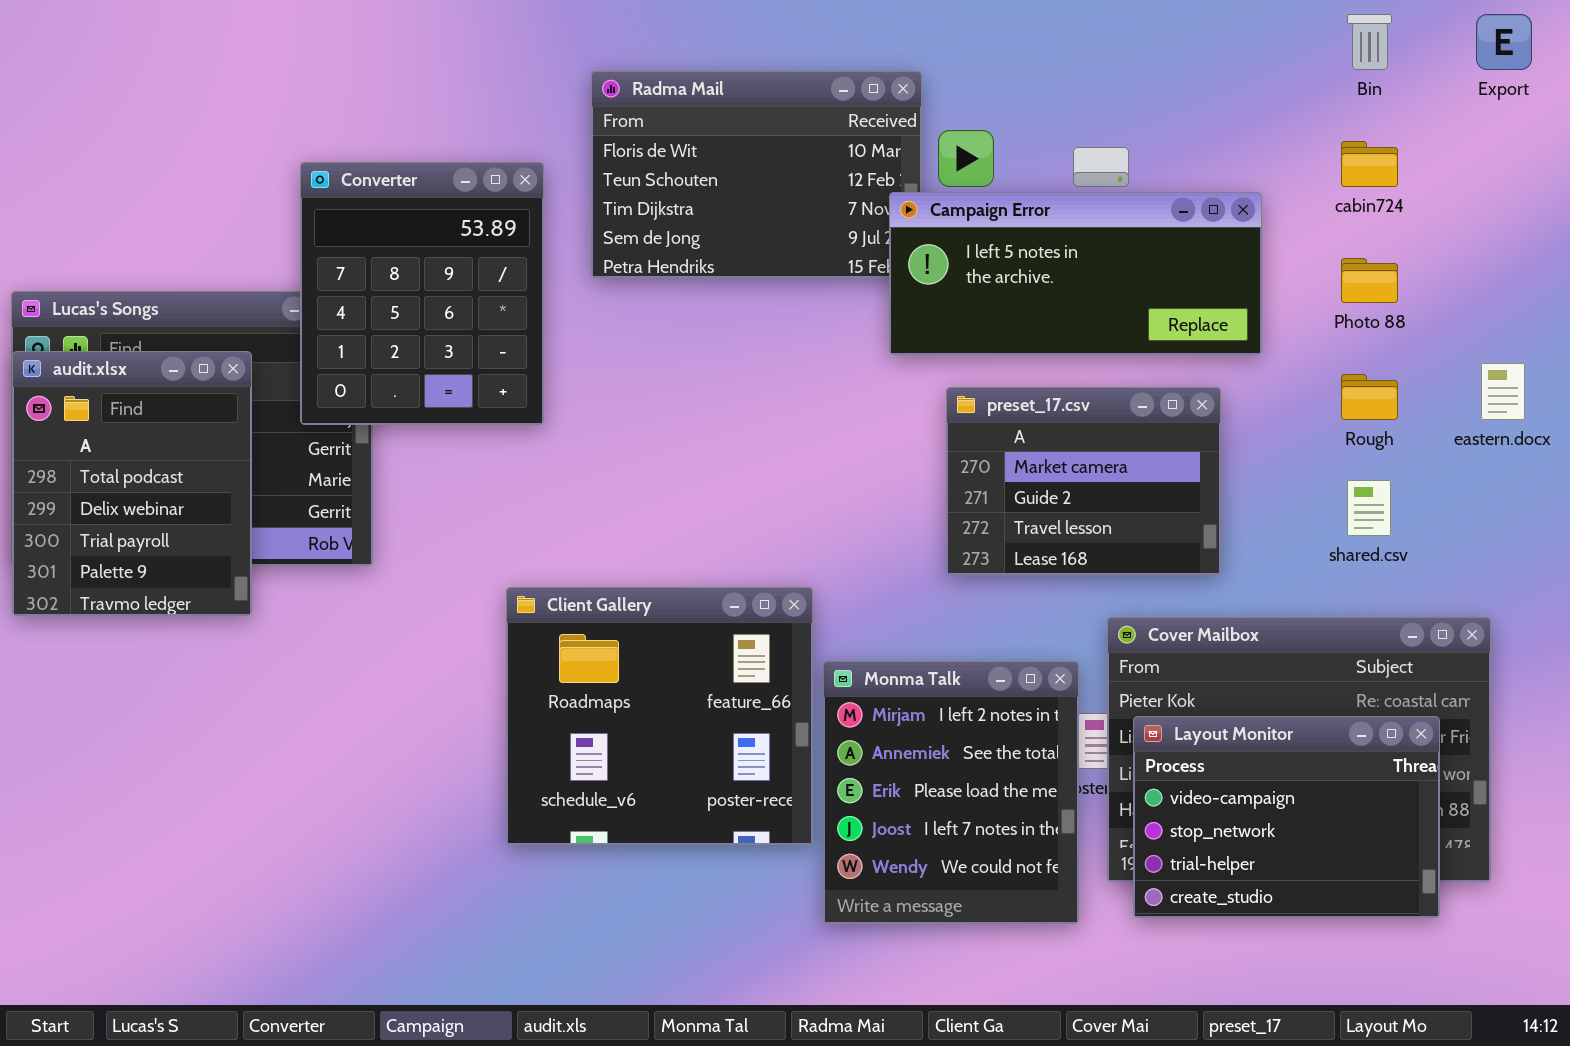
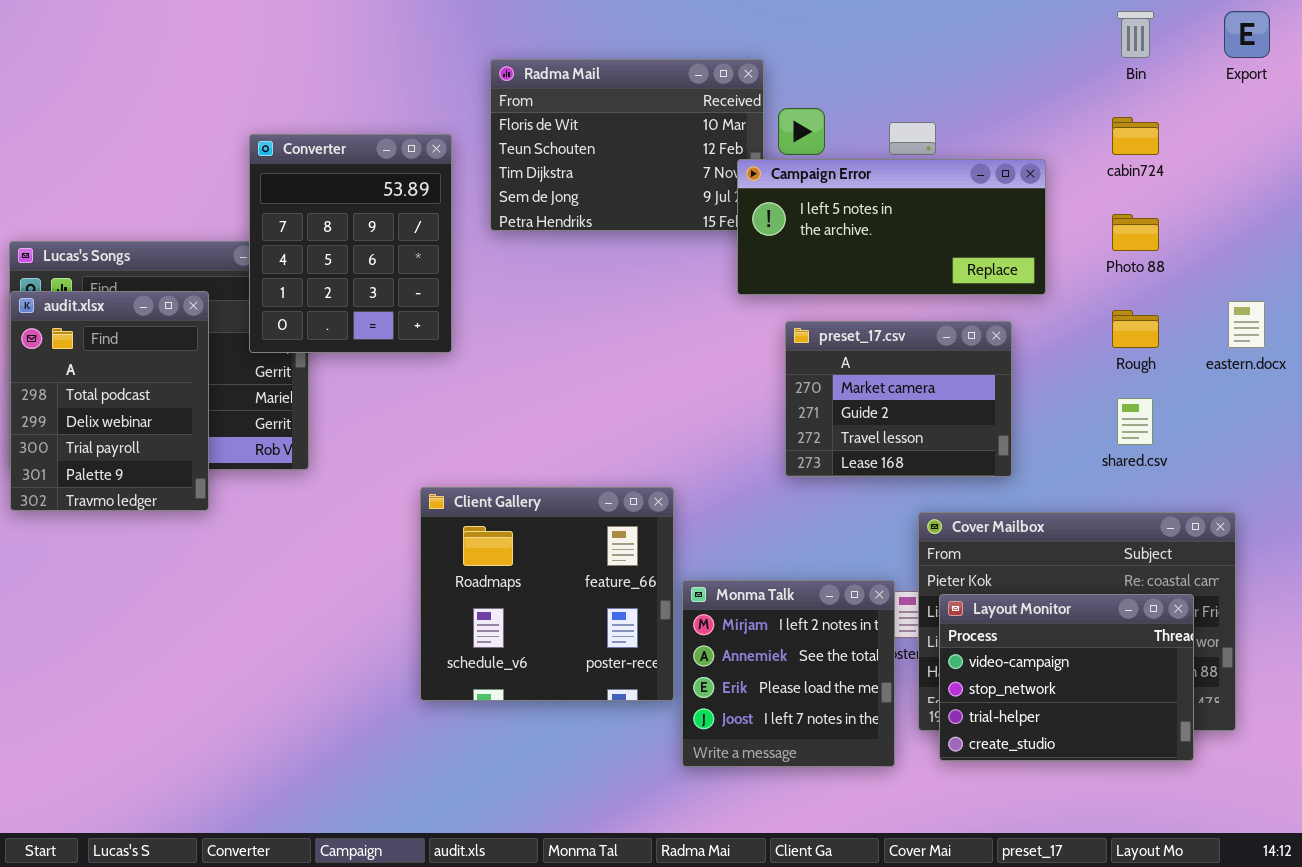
Monma Talk: [823,661,1079,924] -> [682,580,895,767], resized

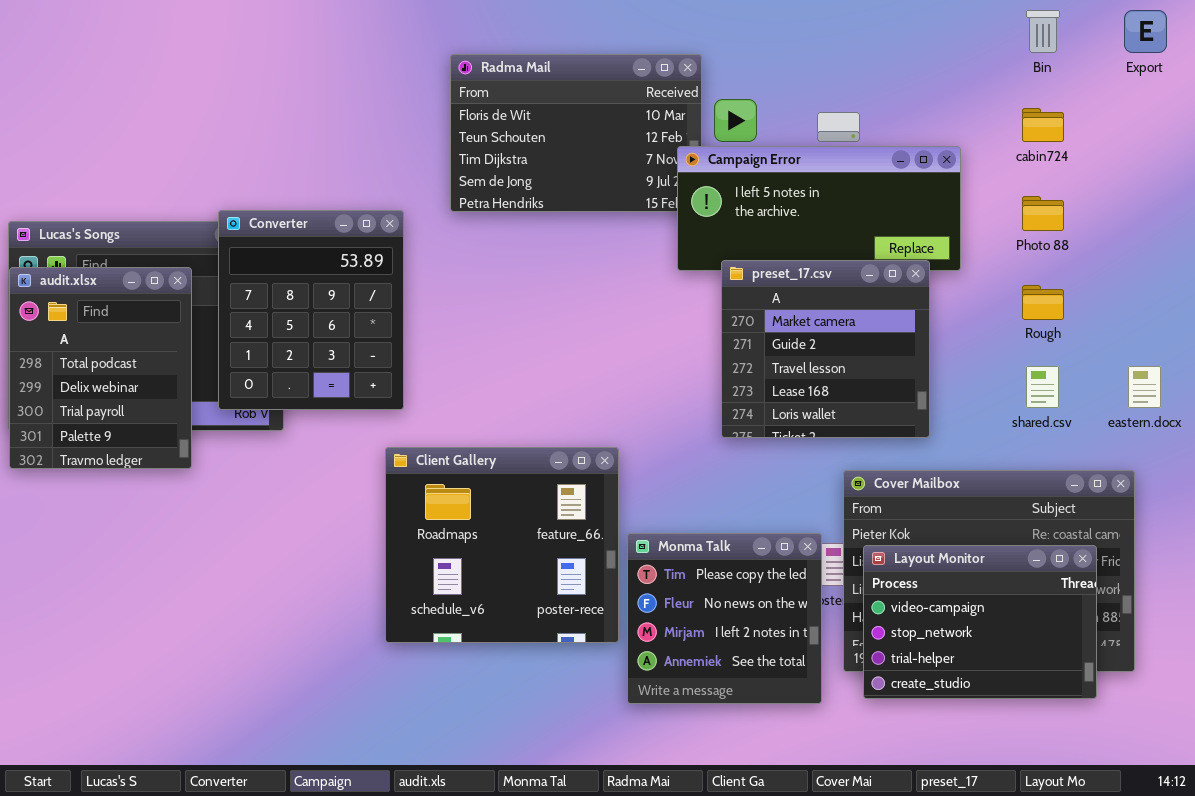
Converter: [249,134,452,353] -> [218,210,404,410], moved
eastern.docx: [1228,301,1265,348] -> [1128,366,1161,408], moved
preset_17.csv: [785,321,1012,477] -> [721,260,930,438], resized
Monma Talk: [682,580,895,767] -> [627,533,822,704], scrolled up 2 rows

